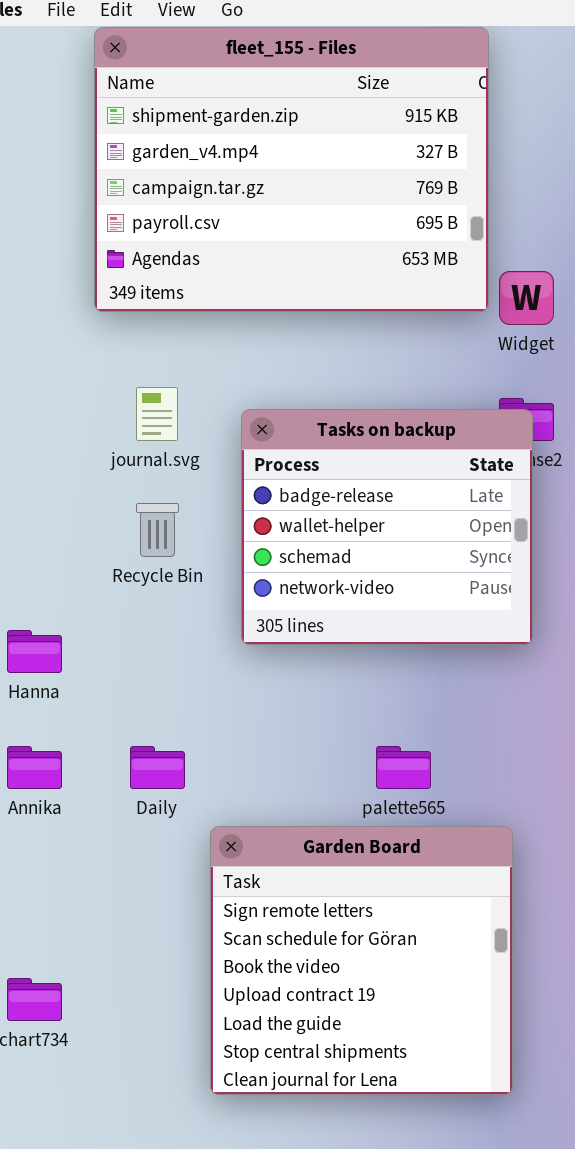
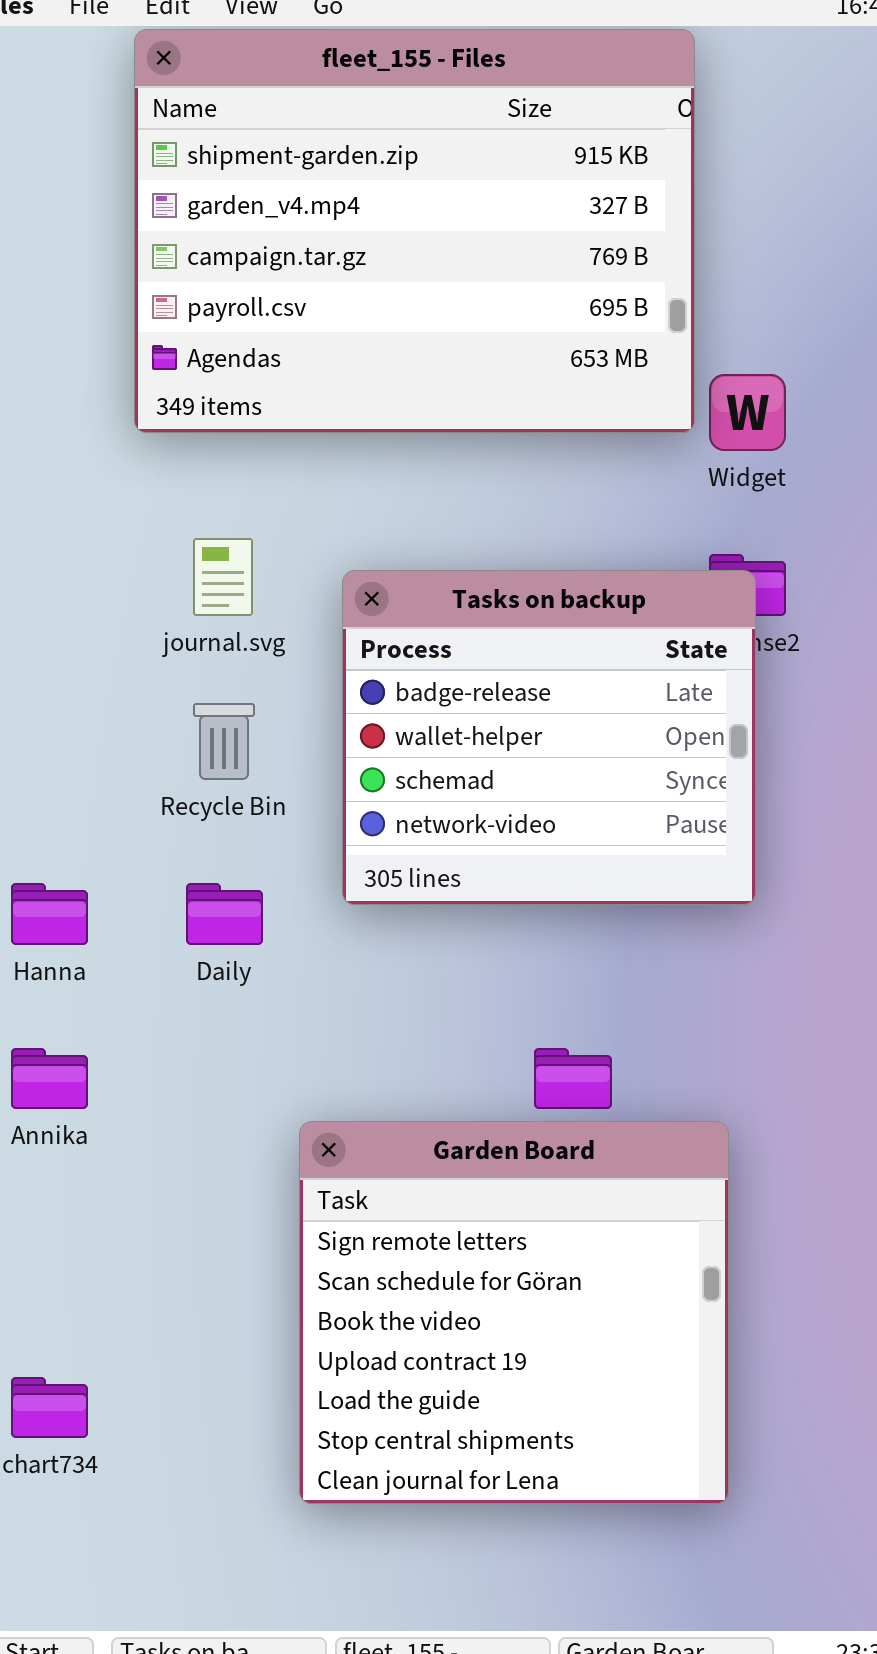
Daily: [130,746,185,789] -> [186,883,263,945], moved
Garden Board: [210,826,513,1095] -> [299,1121,729,1504], moved

